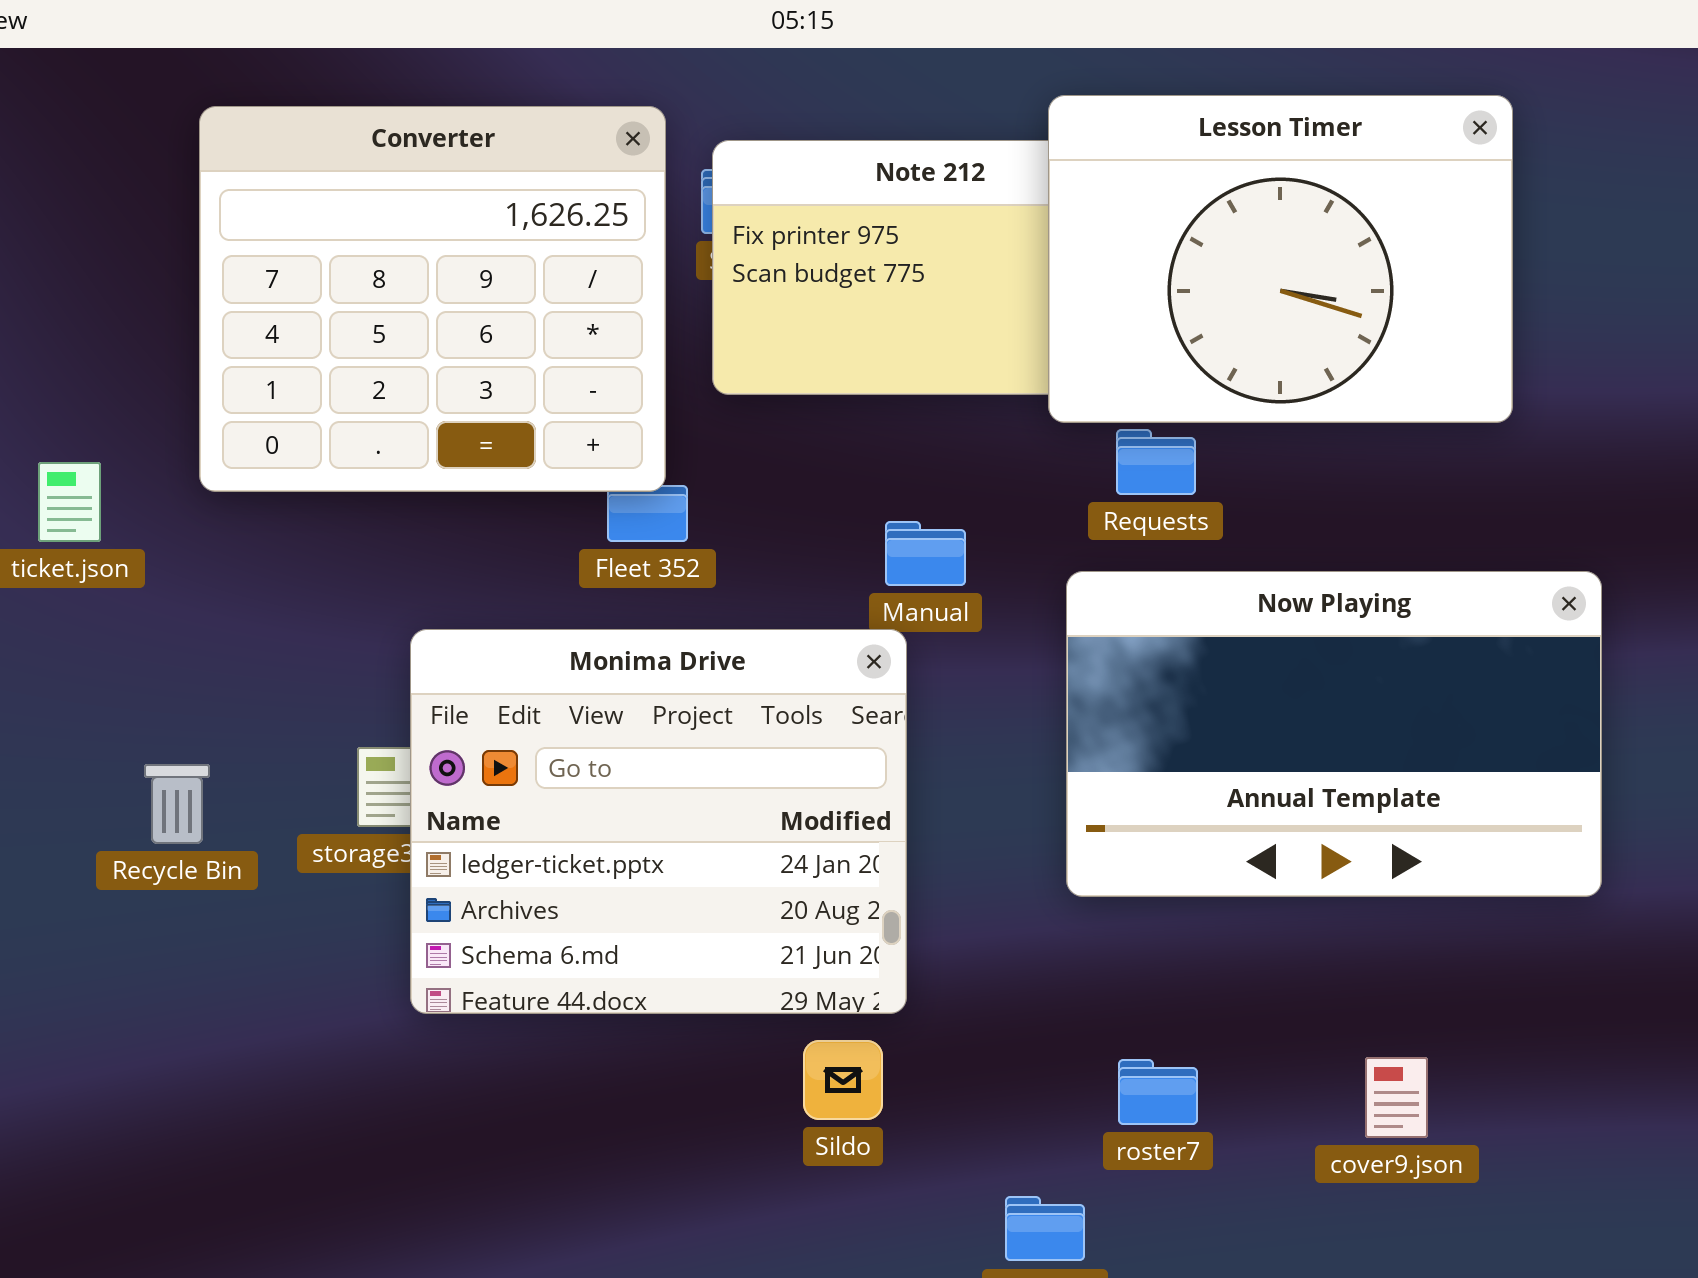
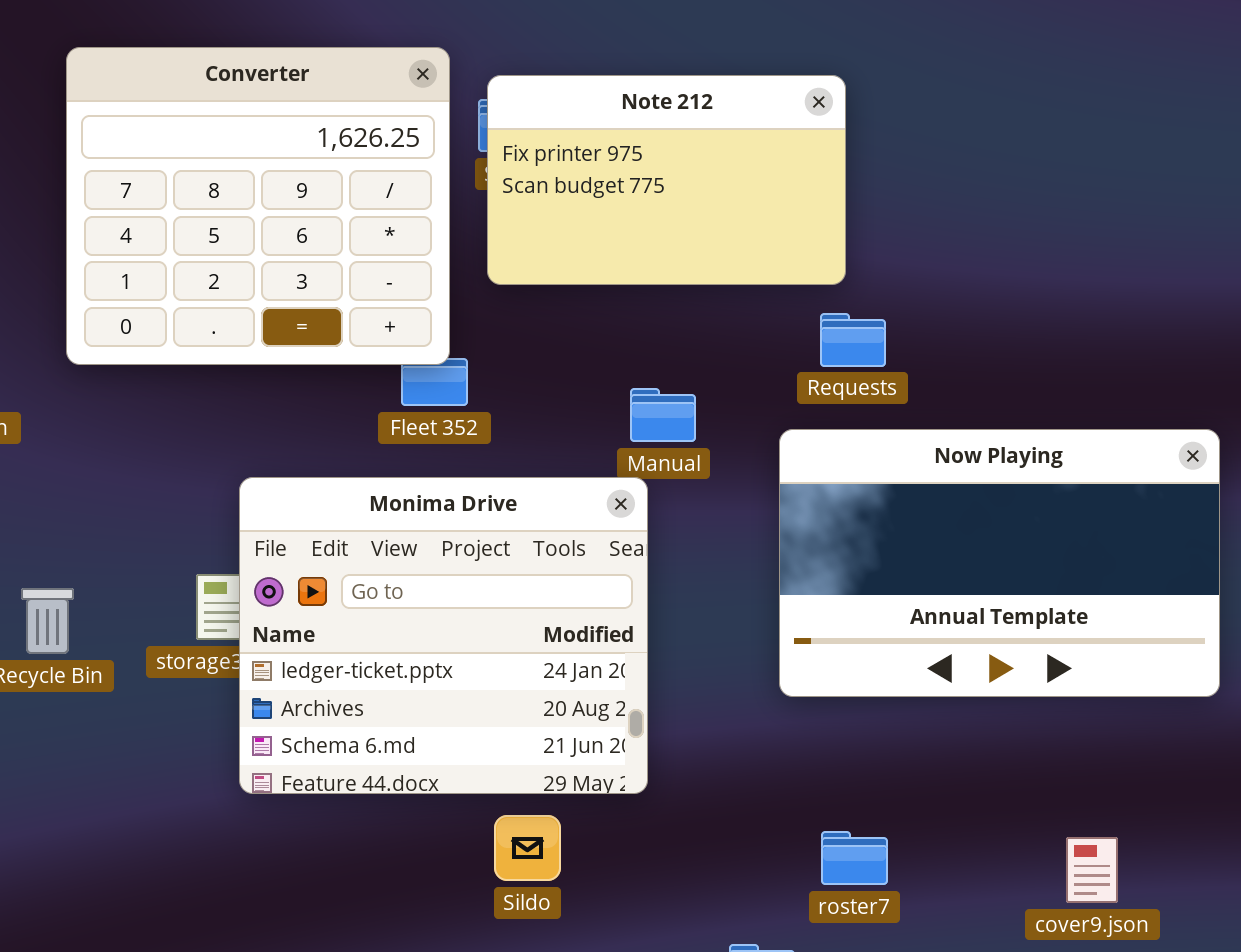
Lesson Timer: [1048,95,1513,423] -> none, closed
Sildo: [803,1040,883,1120] -> [494,815,561,881], moved
cover9.json: [1365,1057,1428,1138] -> [1066,837,1118,903], moved

